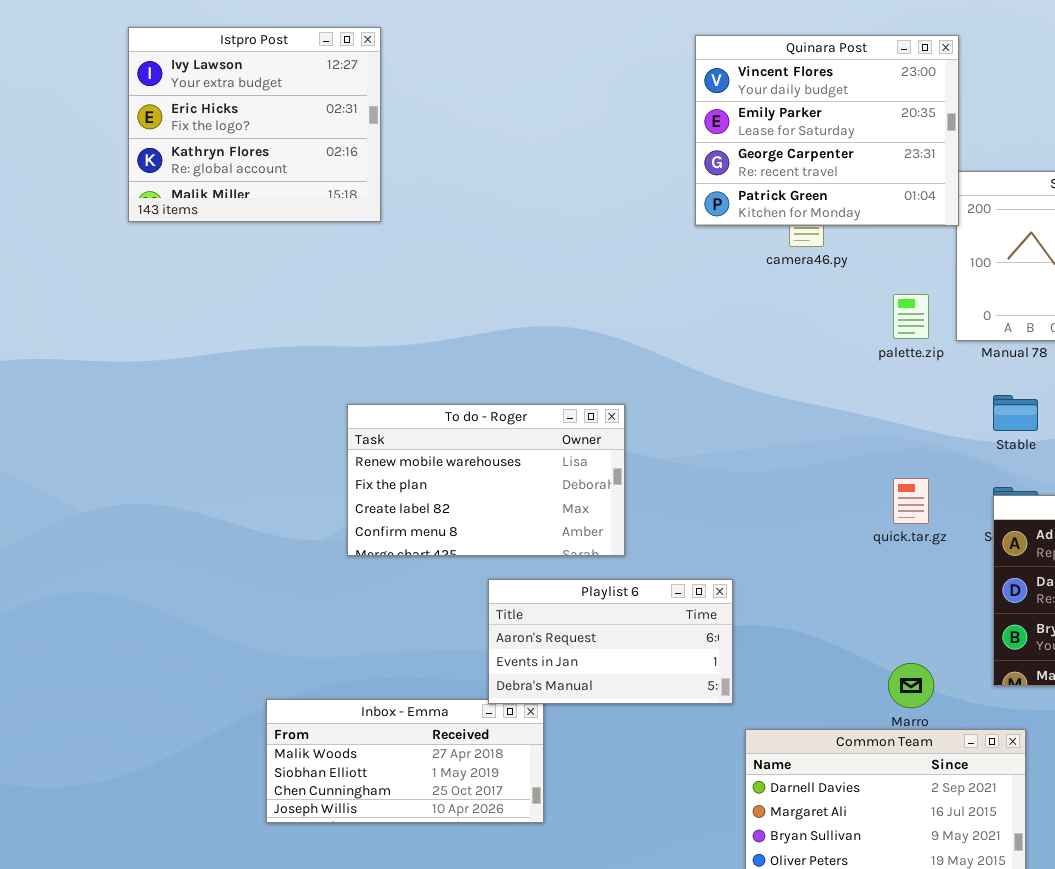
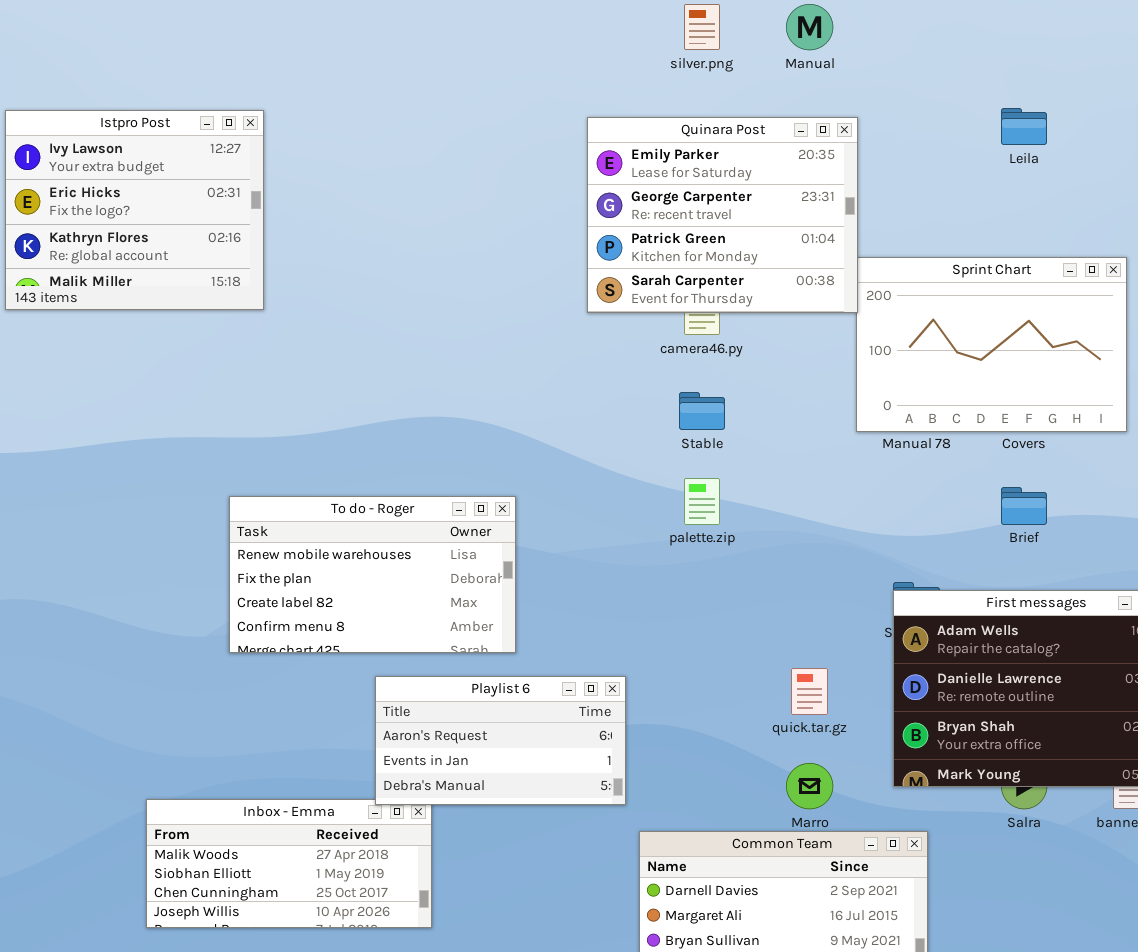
Quinara Post: [695,35,959,226] -> [587,117,858,313], scrolled down 1 row
palette.zip: [893,294,929,339] -> [684,478,720,525], moved
Stable: [993,395,1038,431] -> [679,392,725,430], moved
quick.tar.gz: [893,478,929,524] -> [791,668,828,715], moved

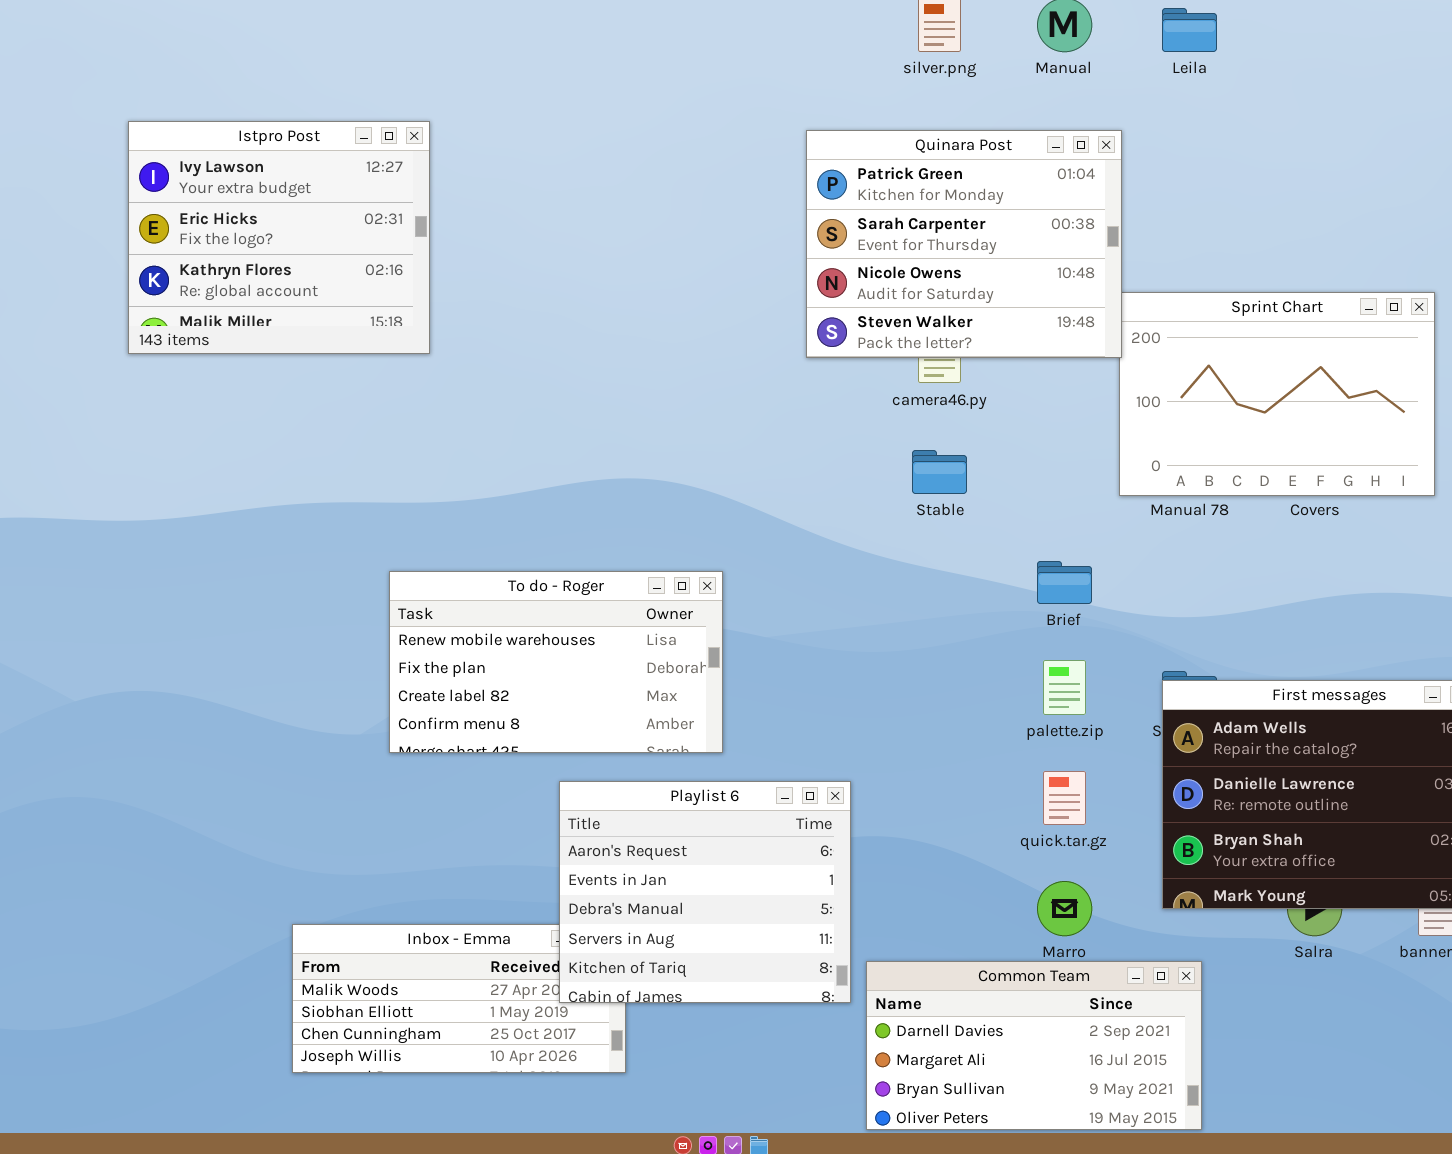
Leila: [1001,108,1047,145] -> [1162,8,1217,52], moved
Quinara Post: [587,117,858,313] -> [806,130,1122,358], scrolled down 2 rows
palette.zip: [684,478,720,525] -> [1043,660,1086,715], moved
Brief: [1001,487,1047,525] -> [1037,561,1092,604], moved
Playlist 6: [375,676,626,805] -> [559,781,851,1003], resized

